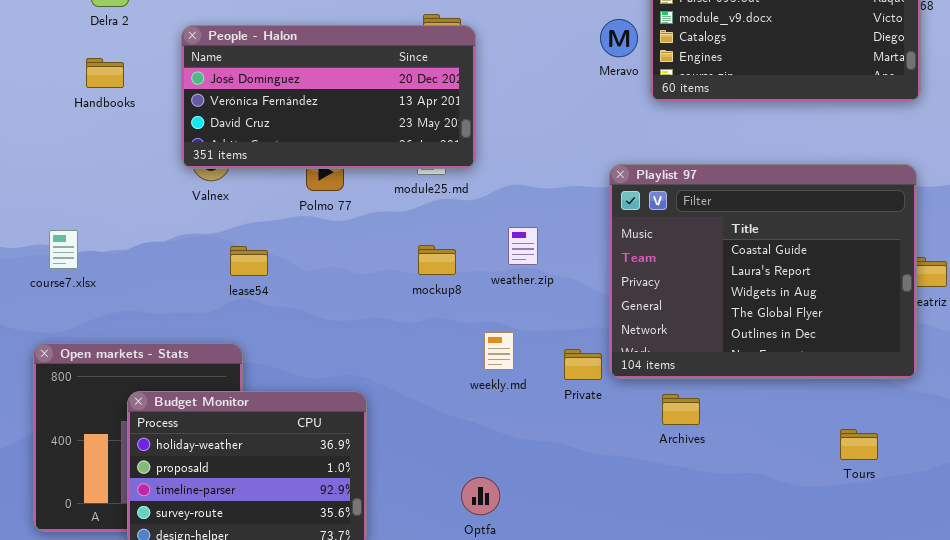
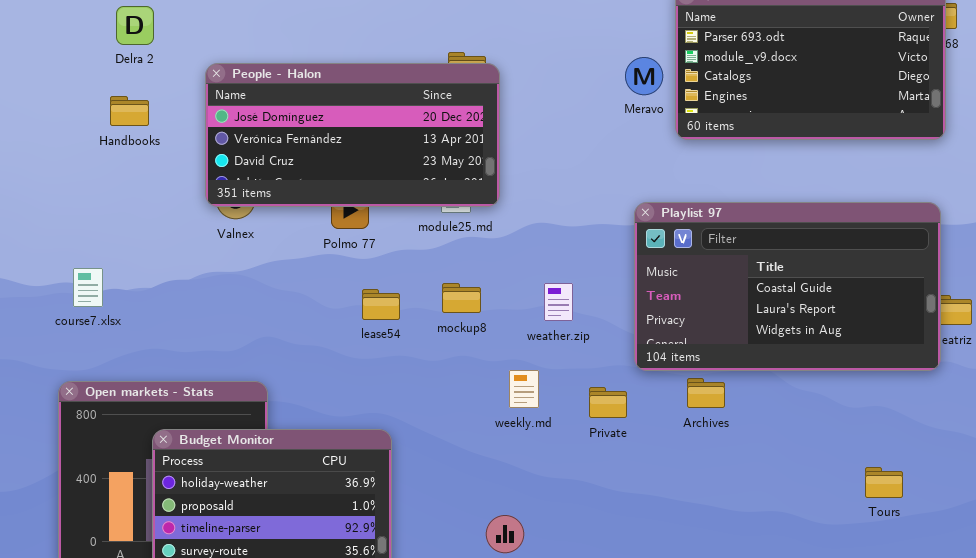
Playlist 97: [609,164,917,379] -> [634,202,941,371], resized
weather.zip: [508,227,538,265] -> [544,283,573,321], moved
lease54: [230,246,268,276] -> [362,289,400,320], moved
Archives: [662,394,700,425] -> [687,378,725,408], moved

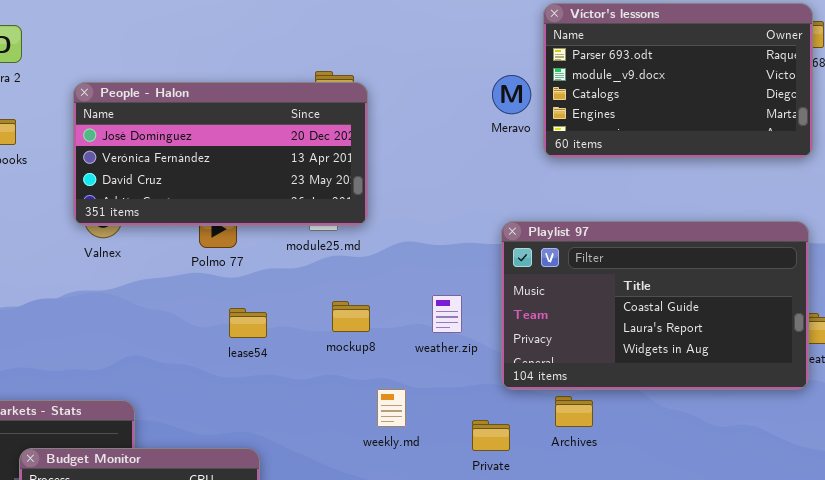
mockup8: [442,283,481,313] -> [332,301,370,332], moved
weather.zip: [544,283,573,321] -> [432,295,462,333], moved
Private: [589,387,627,418] -> [472,420,510,451], moved

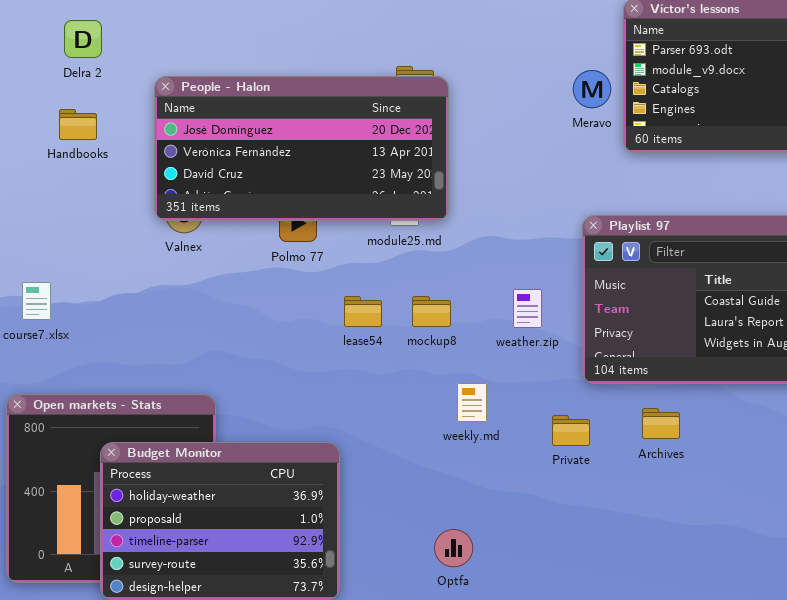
lease54: [229,308,267,338] -> [344,296,382,327], moved
Archives: [555,396,593,427] -> [642,408,680,439], moved

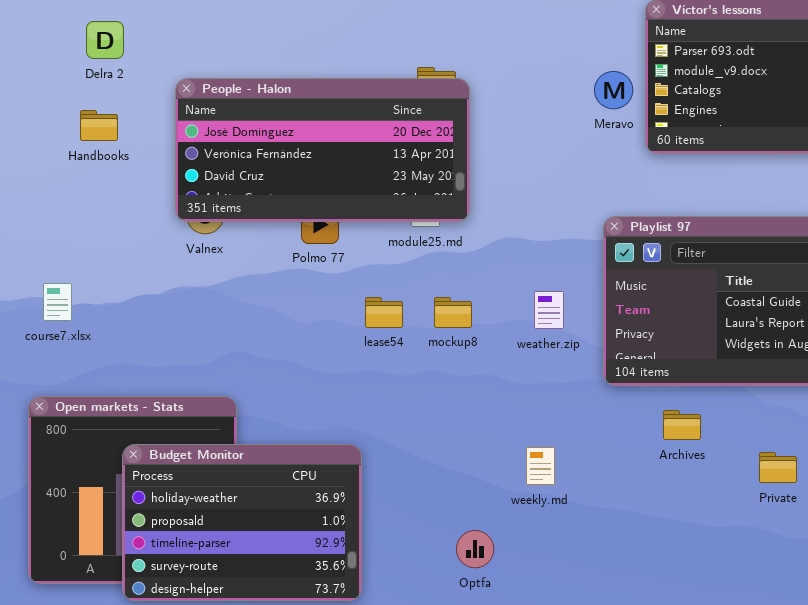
weekly.md: [457,383,487,422] -> [526,447,555,485], moved
Private: [552,415,590,446] -> [759,452,797,483], moved

